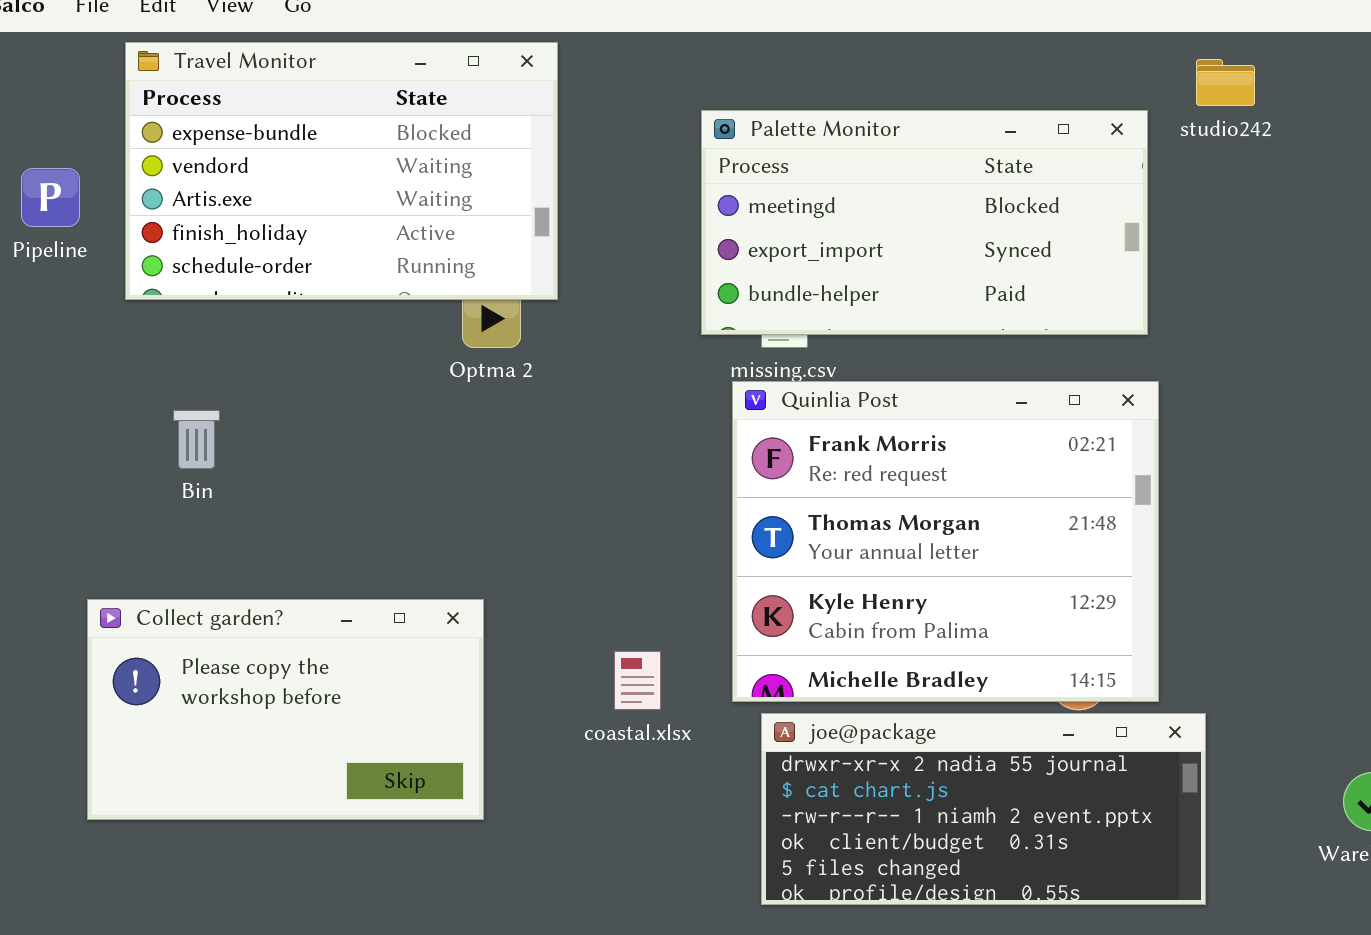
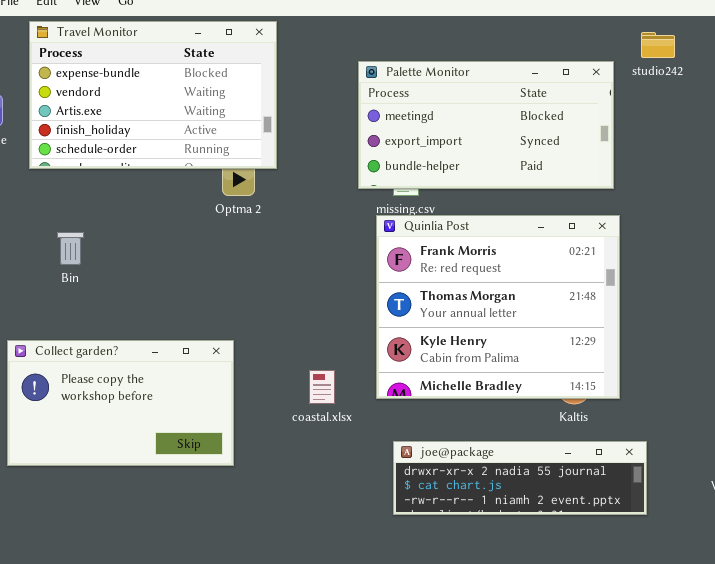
joe@package: [761,713,1206,905] -> [393,441,647,515], resized

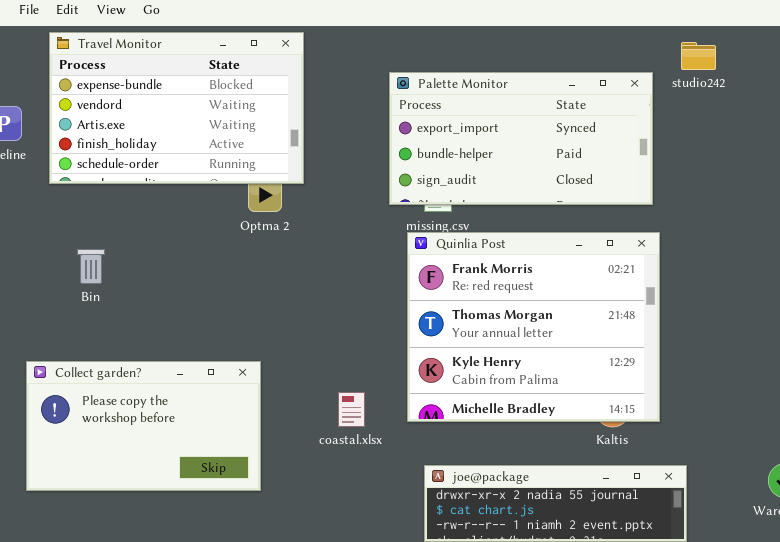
Palette Monitor: [358,61,614,189] -> [389,72,653,205], scrolled down 1 row

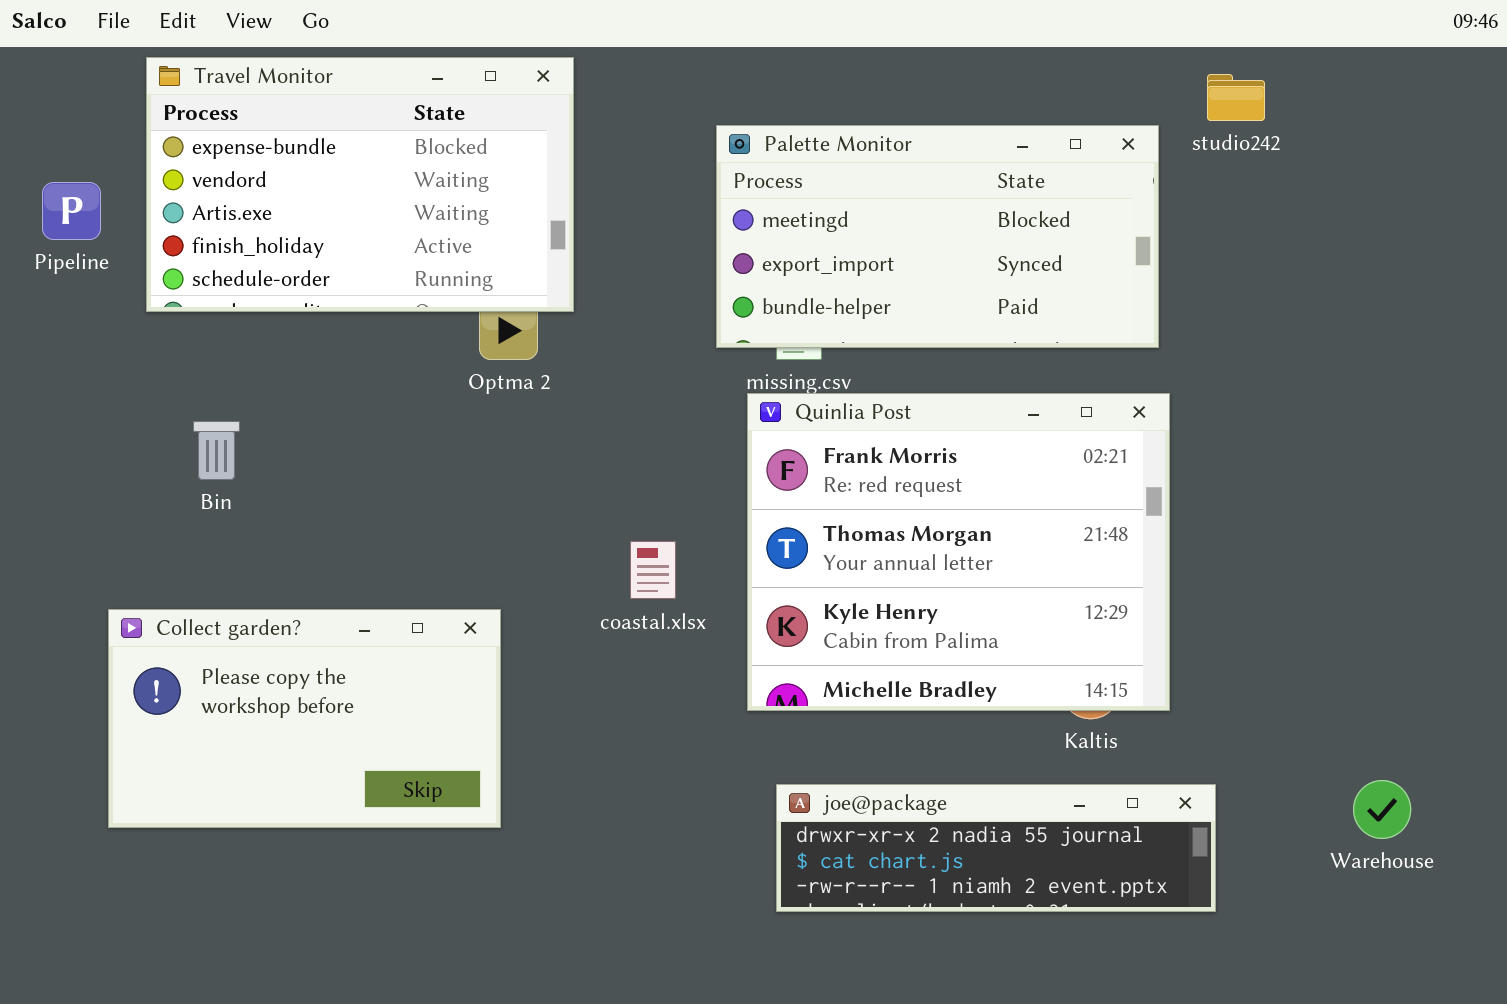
Palette Monitor: [389,72,653,205] -> [716,125,1159,348], scrolled up 1 row
coastal.xlsx: [338,392,365,427] -> [630,541,676,599], moved

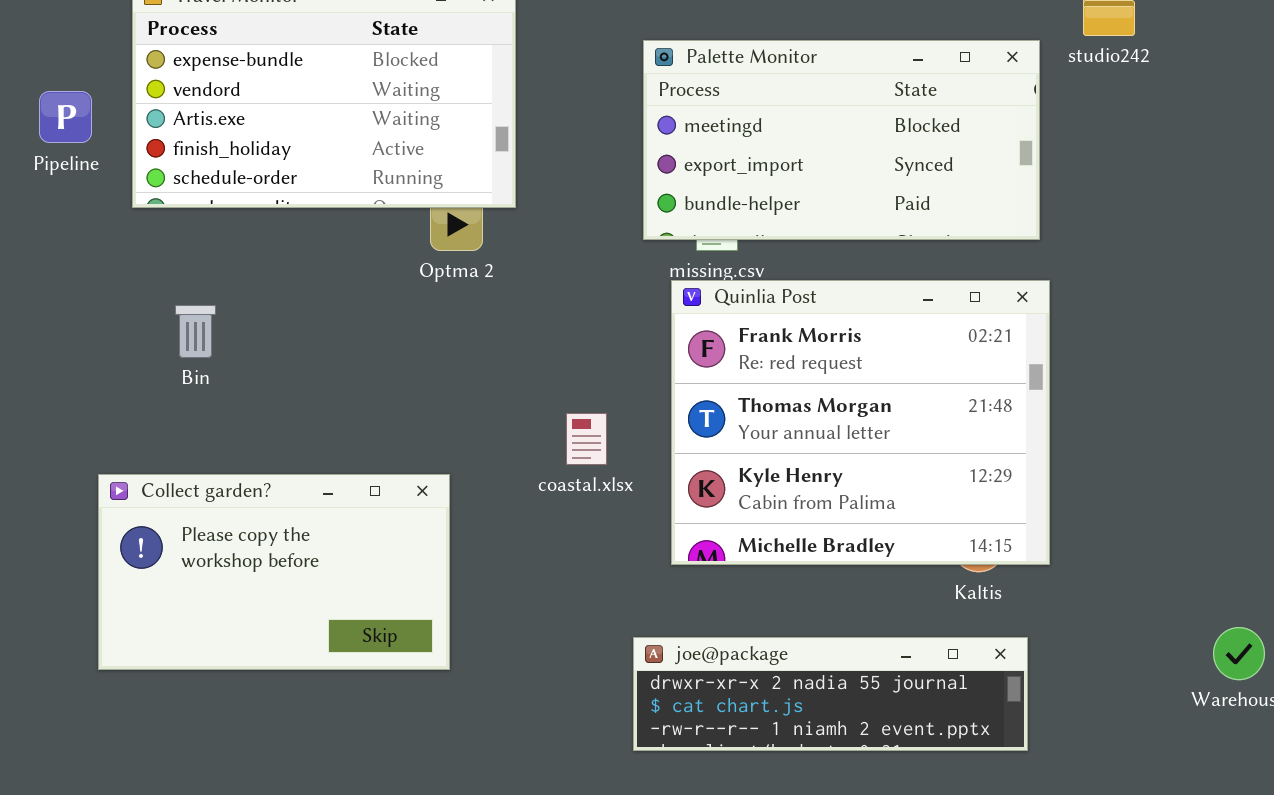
joe@package: [776,784,1216,912] -> [633,637,1028,751], moved

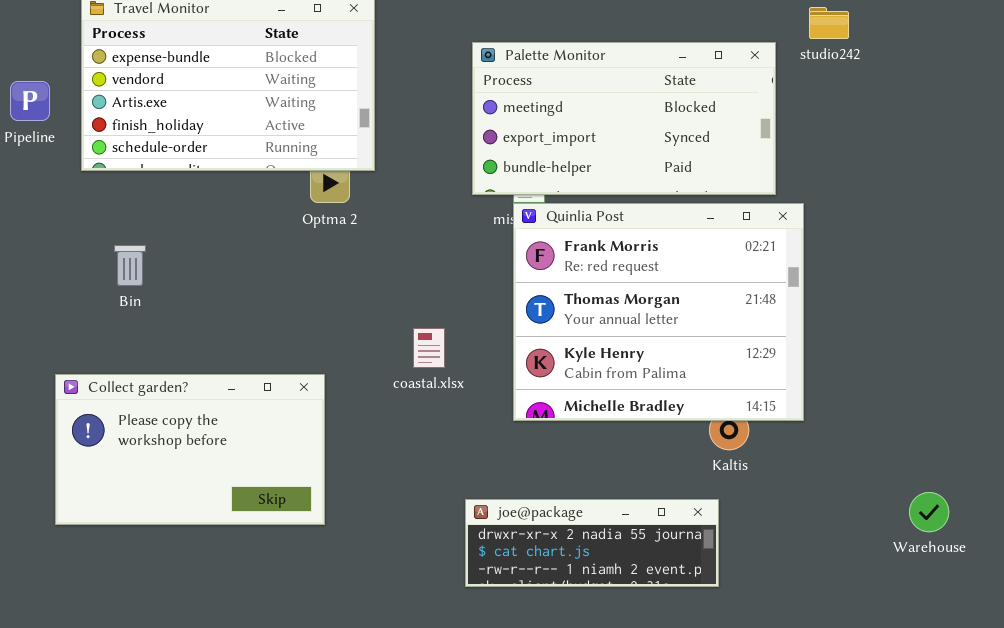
Quinlia Post: [671,280,1050,565] -> [513,203,804,421], moved
joe@package: [633,637,1028,751] -> [465,499,719,587], resized

